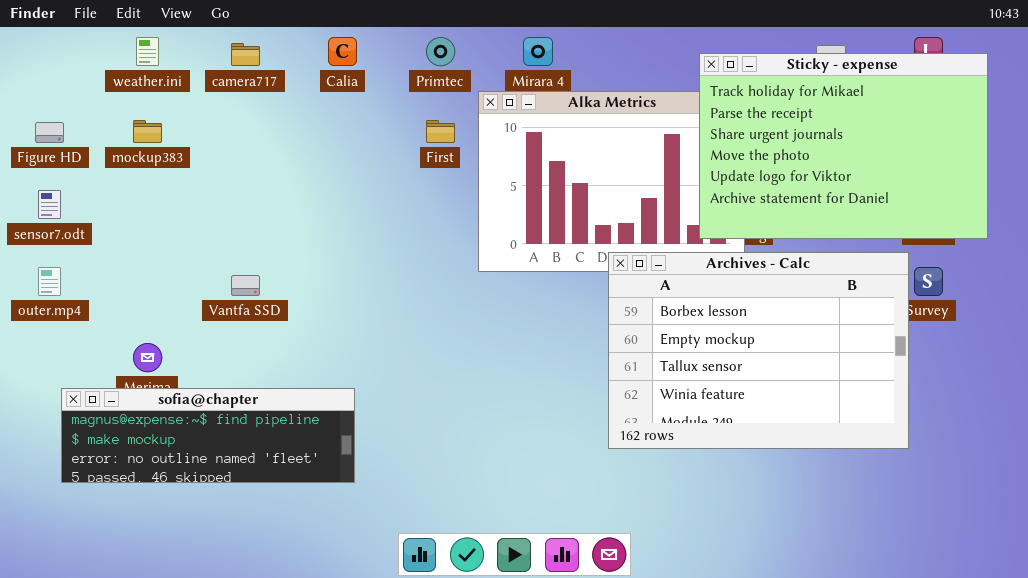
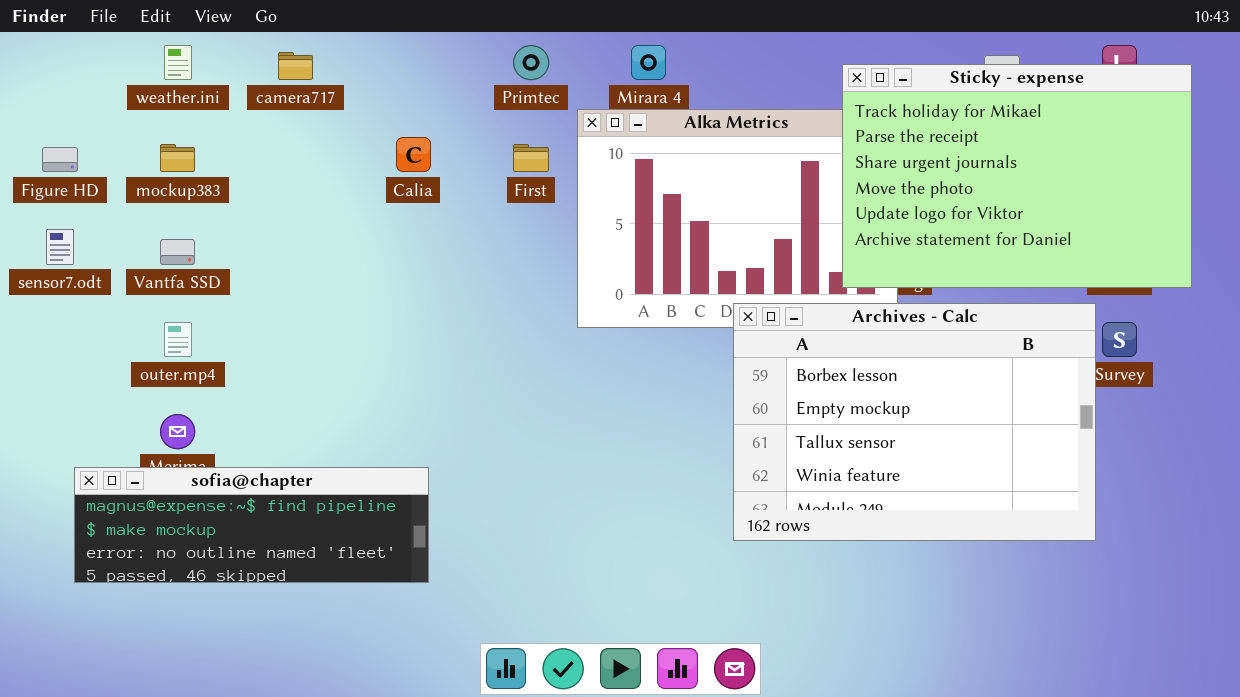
Calia: [328,37,357,66] -> [396,137,431,172], moved
outer.mp4: [38,267,61,296] -> [164,322,192,357], moved
Vantfa SSD: [231,275,260,296] -> [160,239,195,265], moved

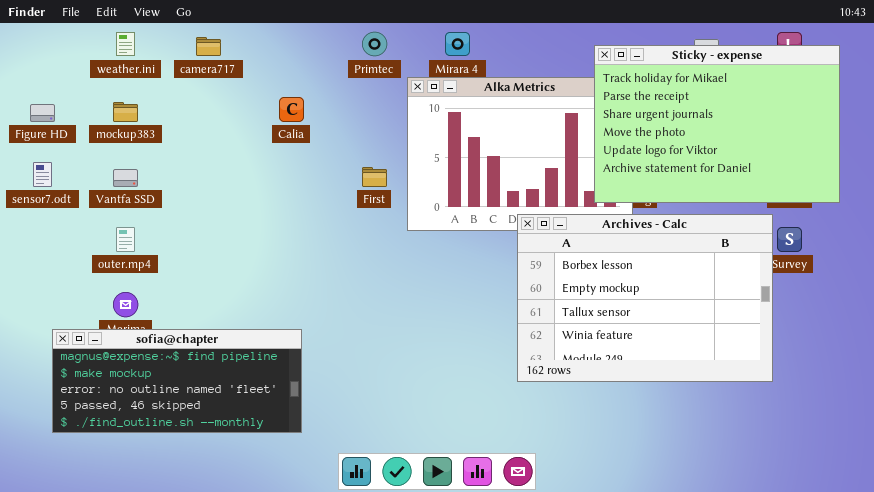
First: [513,144,549,172] -> [362,167,387,187], moved
sofia@chapter: [74,467,429,583] -> [52,329,302,433], resized

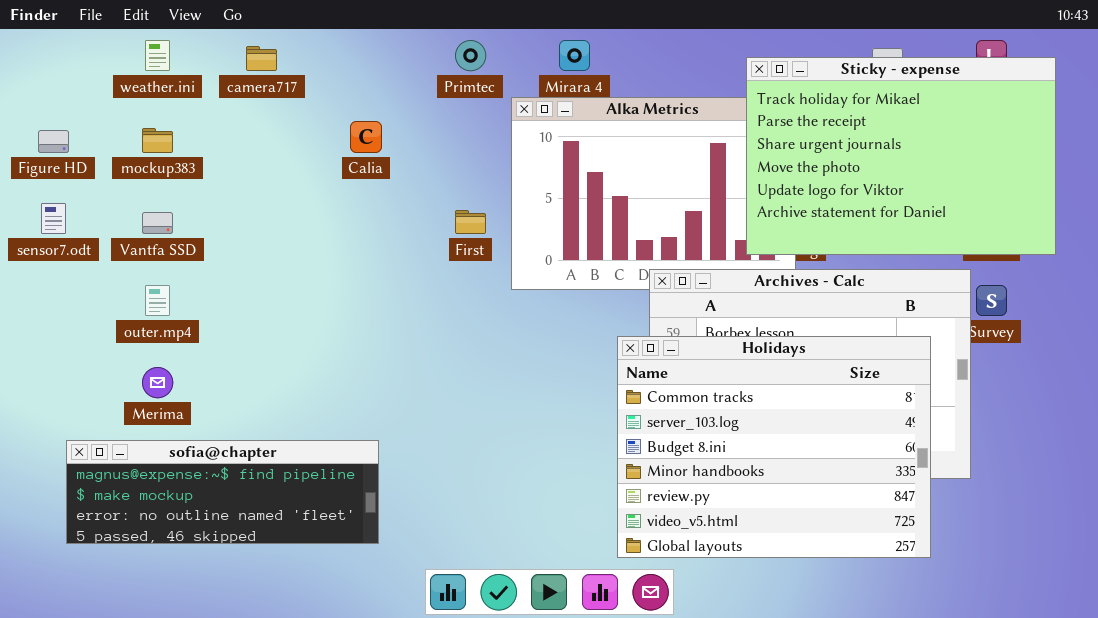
Holidays: none -> [617,336,931,558], opened
sofia@chapter: [52,329,302,433] -> [66,440,379,544], resized

